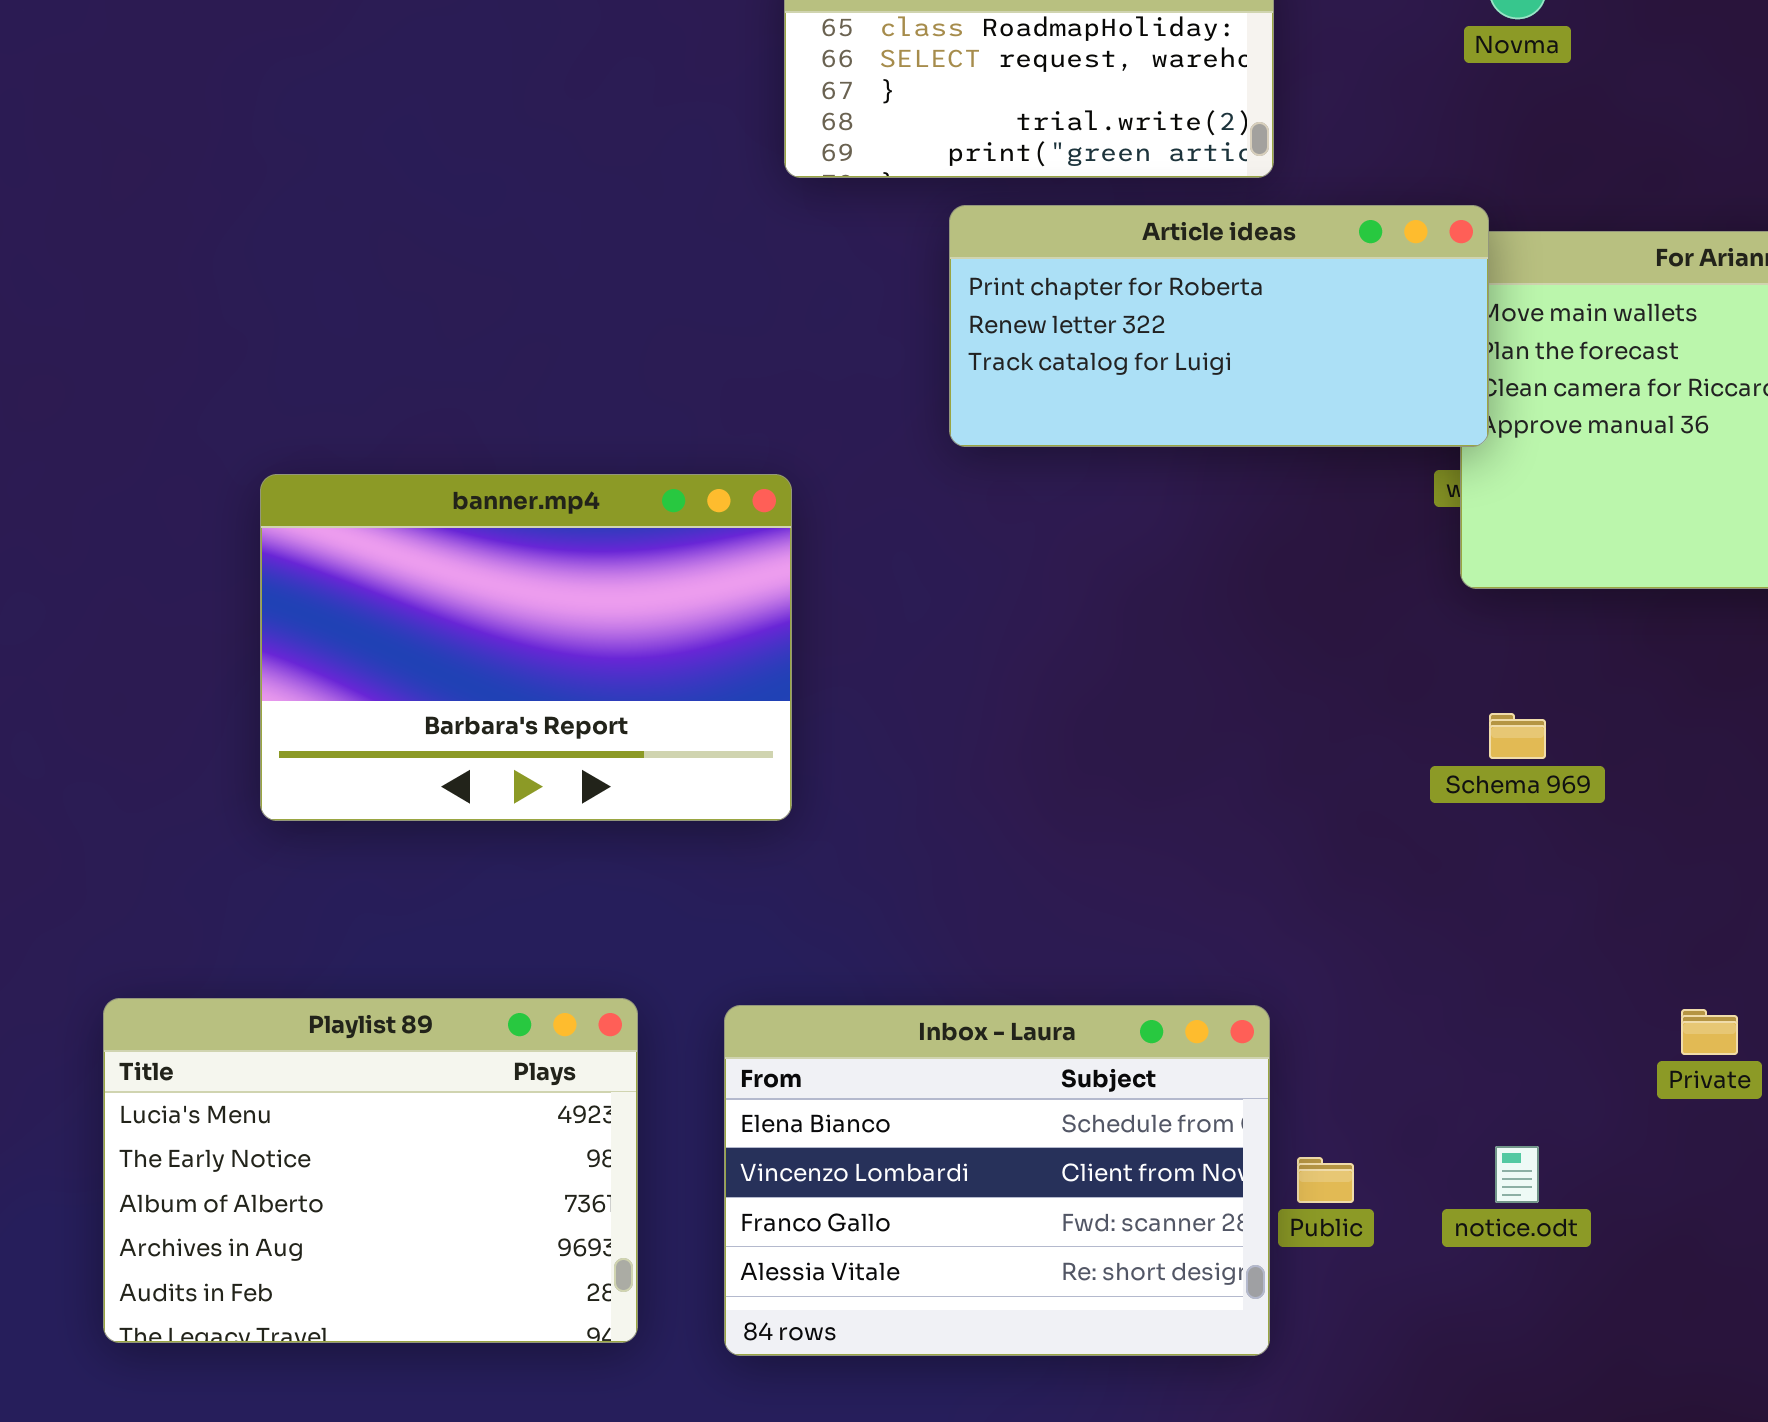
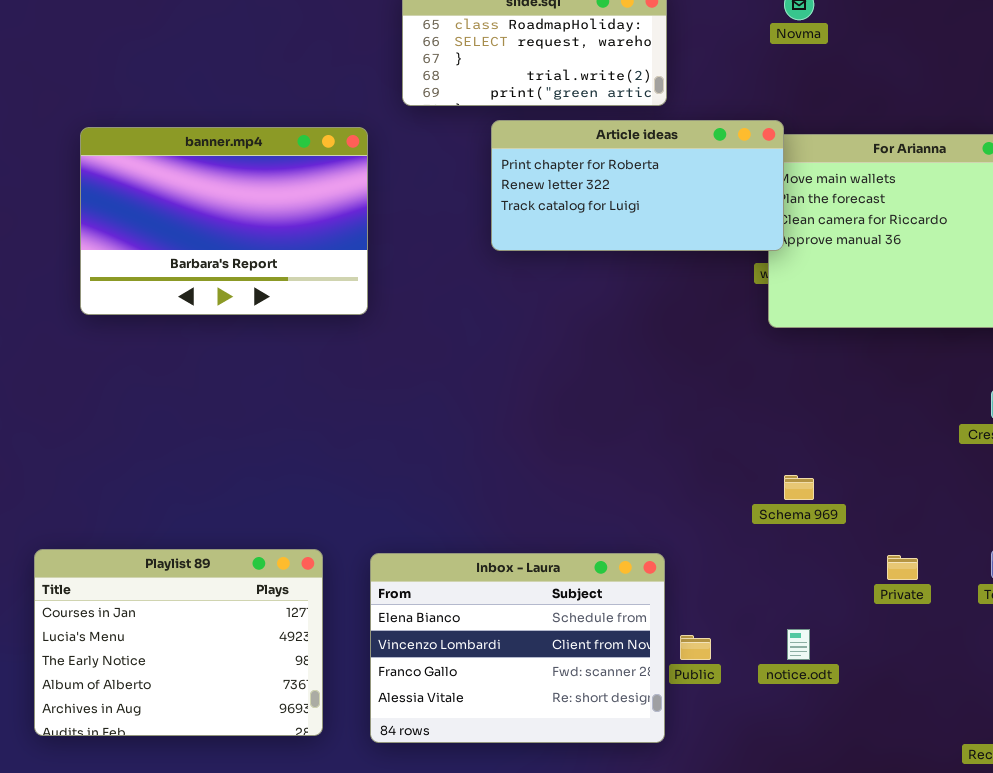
banner.mp4: [260,474,792,821] -> [80,127,368,315], moved
Schema 969: [1489,713,1546,759] -> [784,475,814,500], moved
Playlist 89: [103,998,638,1343] -> [34,549,323,736], scrolled up 1 row

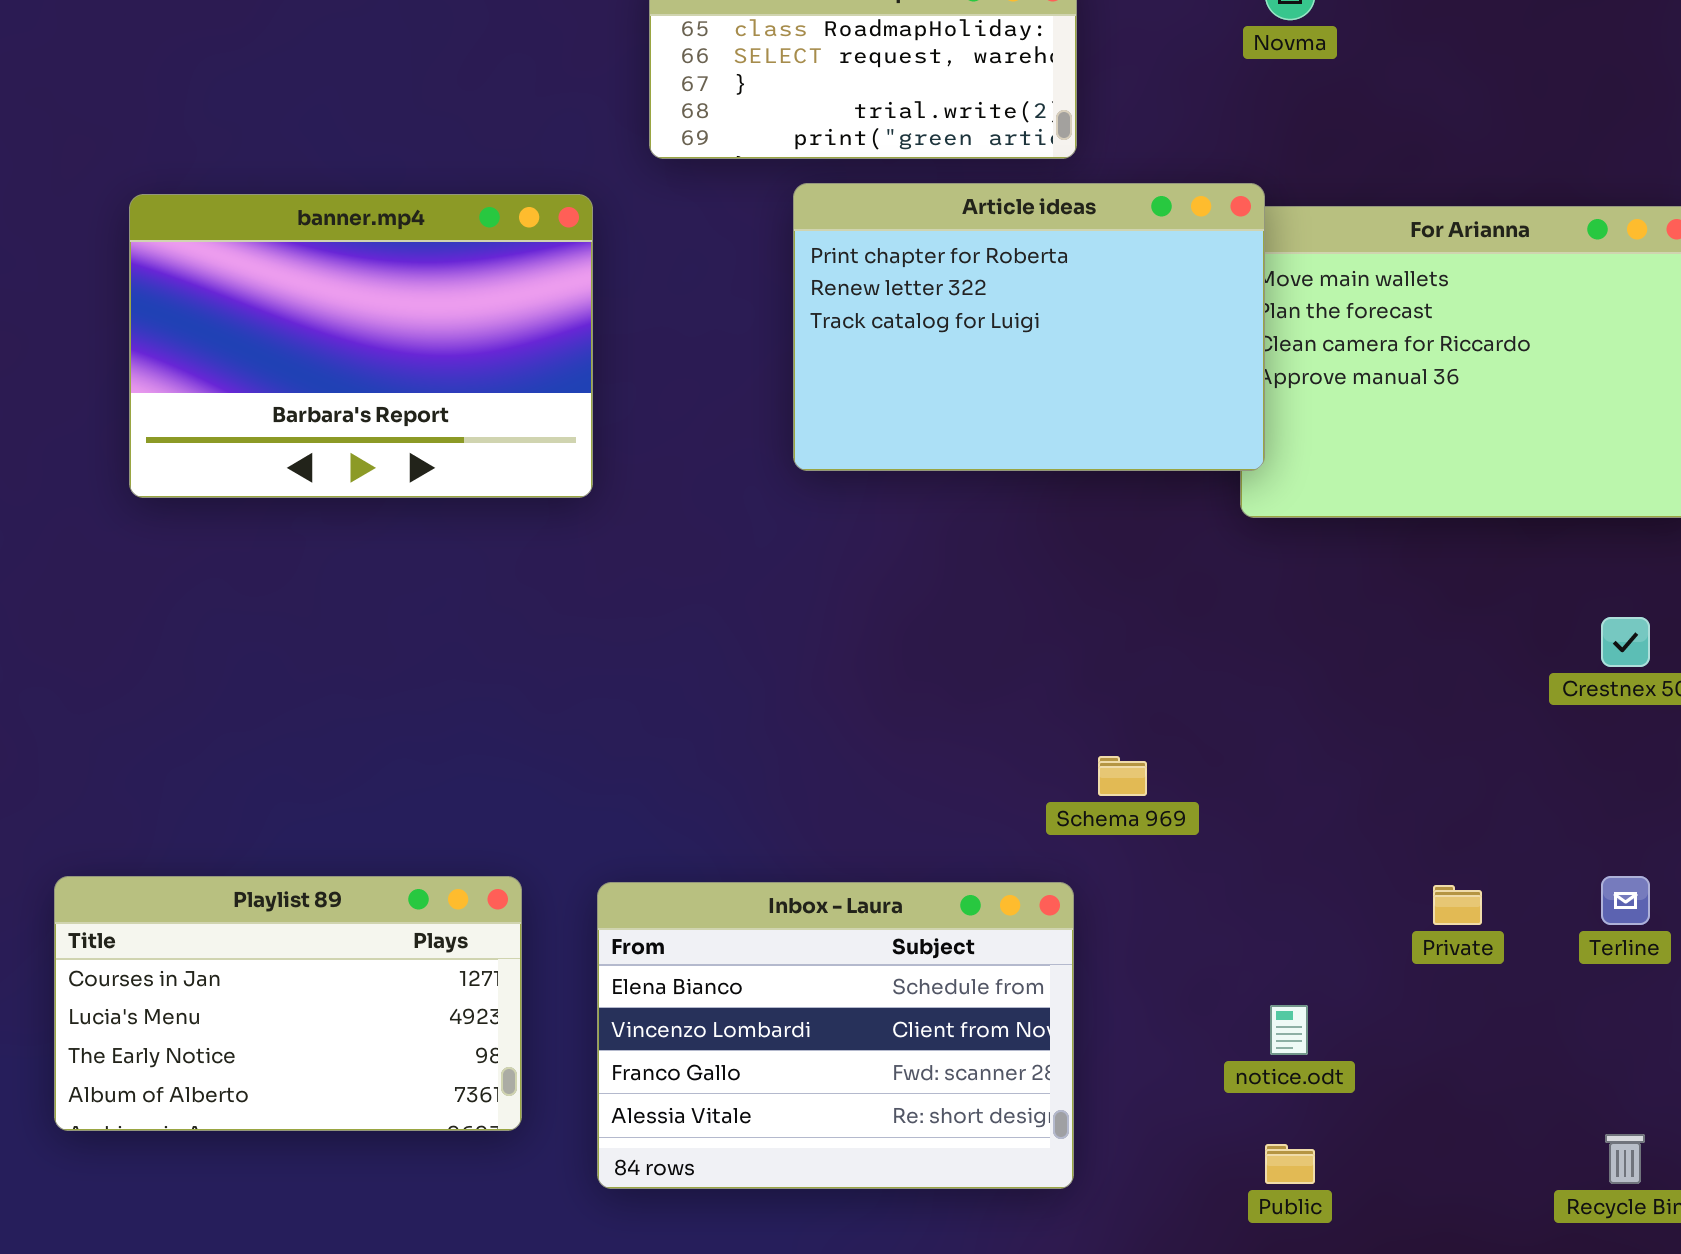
Article ideas: [491,120,784,251] -> [793,183,1265,471], resized
Schema 969: [784,475,814,500] -> [1098,756,1147,796], moved
Playlist 89: [34,549,323,736] -> [54,876,522,1131], resized
Public: [680,635,711,660] -> [1265,1144,1315,1184], moved

